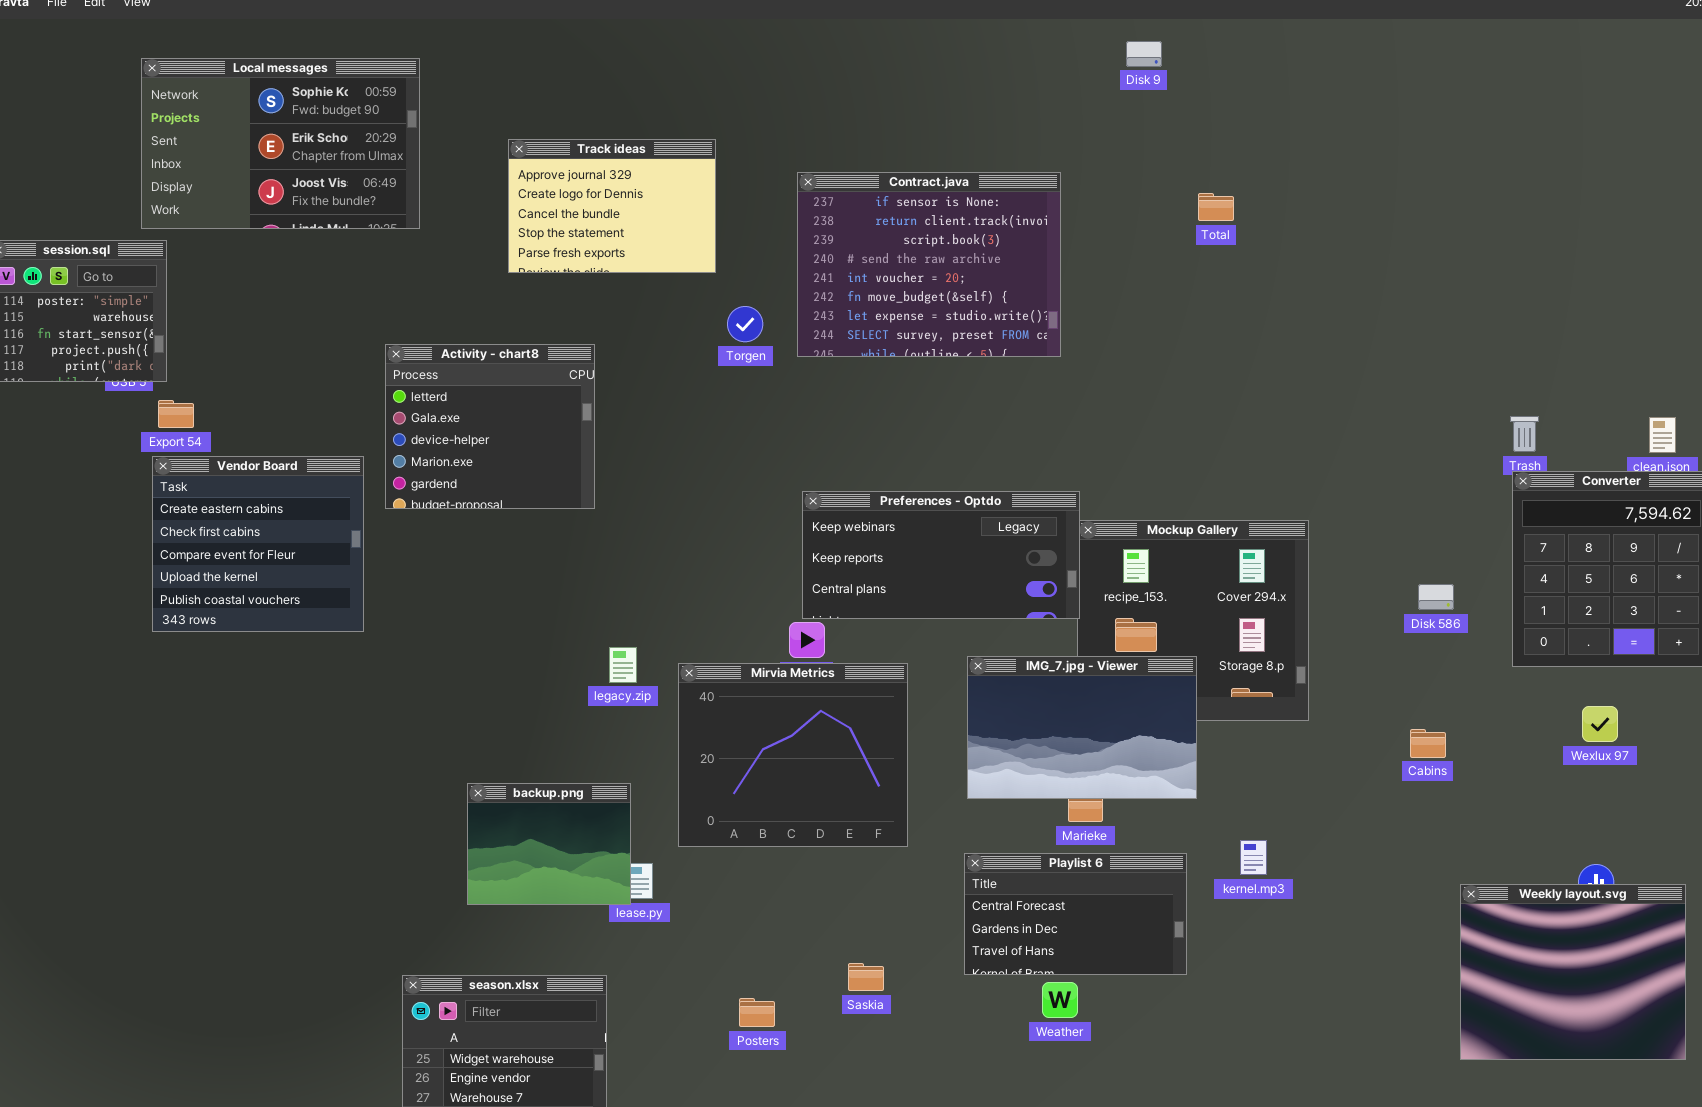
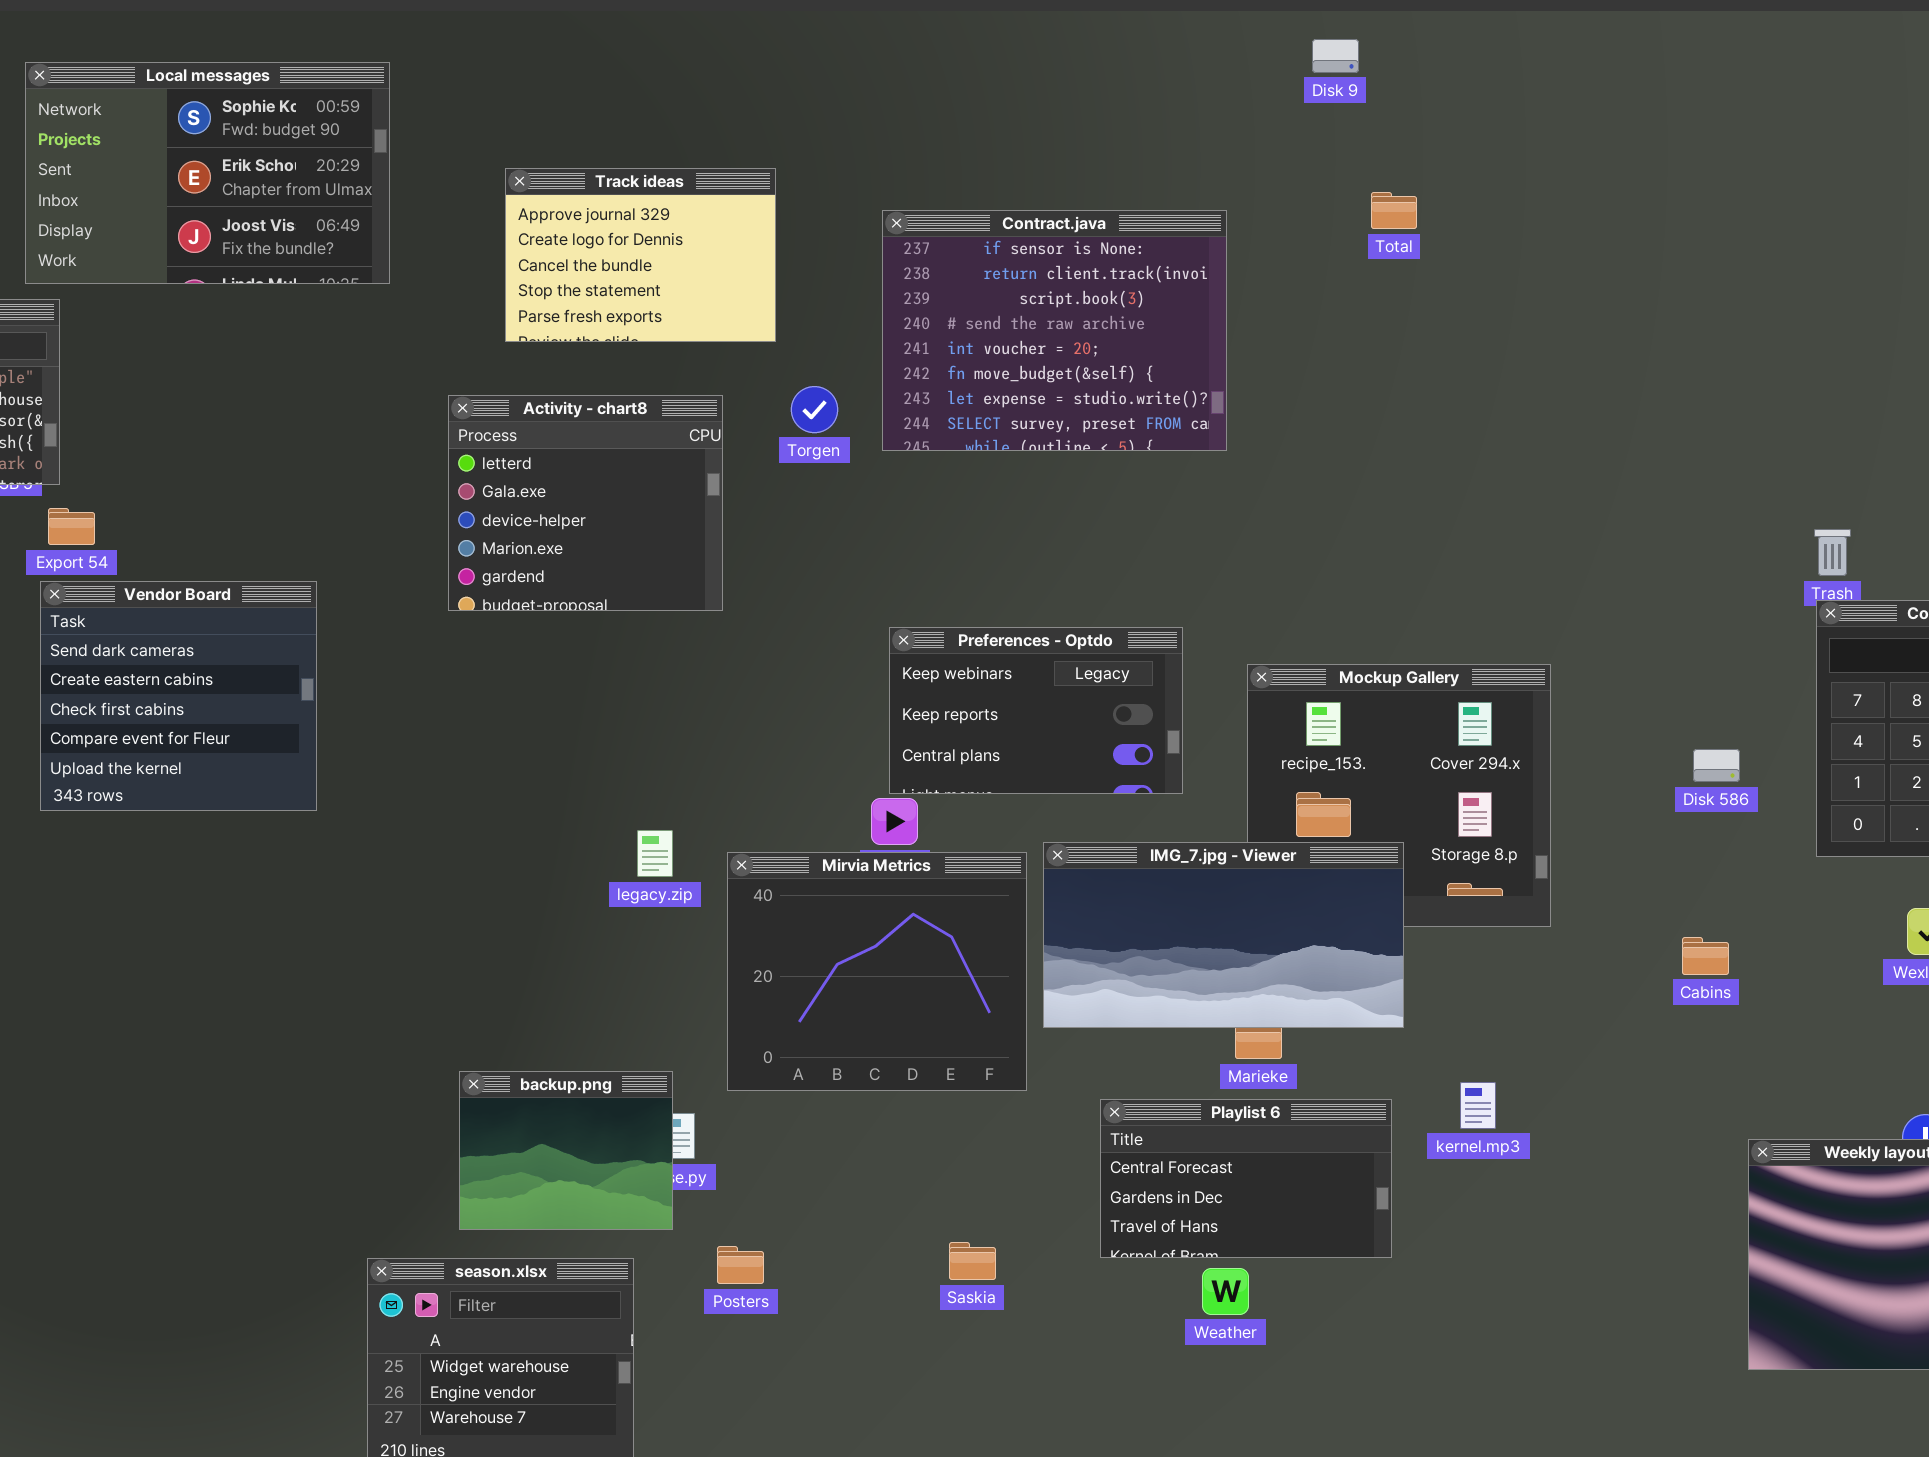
Total: [1198,193,1234,221] -> [1371,192,1417,229], moved
Activity - chart8: [385,344,595,509] -> [448,395,723,611], moved
Vendor Board: [152,456,364,632] -> [40,581,317,811], scrolled up 1 row
Preferences - Optdo: [802,491,1080,619] -> [889,627,1183,794], resized
IMG_7.jpg - Viewer: [967,656,1197,799] -> [1043,842,1404,1028], resized
backup.png: [467,783,631,905] -> [459,1071,673,1230], moved
Posters: [739,998,775,1027] -> [717,1246,764,1284], moved

